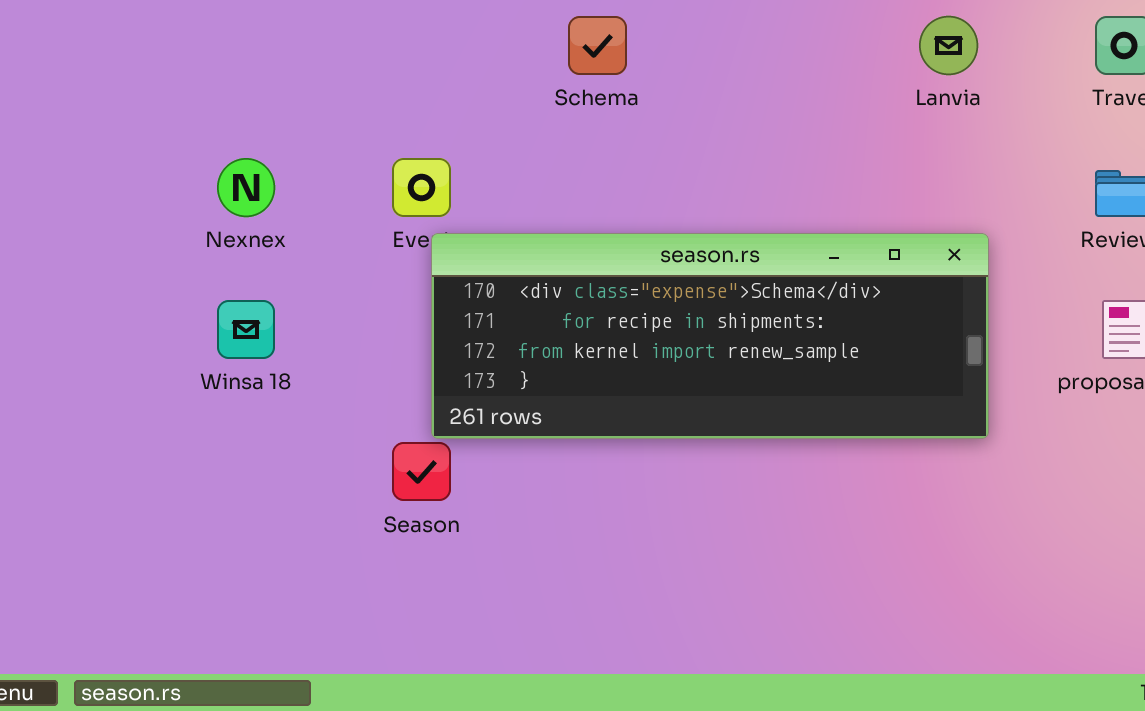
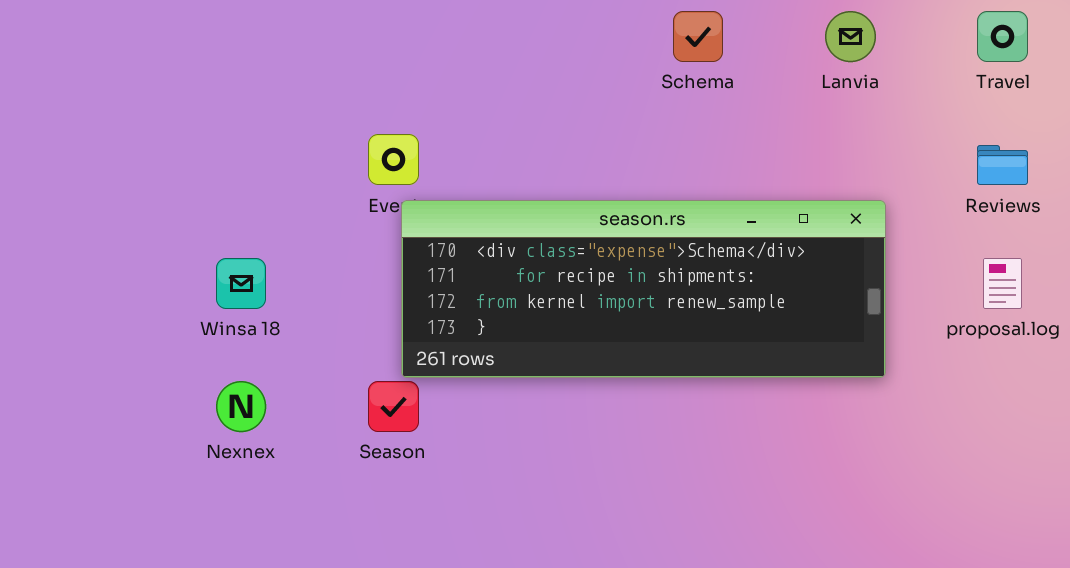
Schema: [568,16,627,75] -> [673,11,723,62], moved
Nexnex: [217,158,275,217] -> [216,381,266,432], moved

